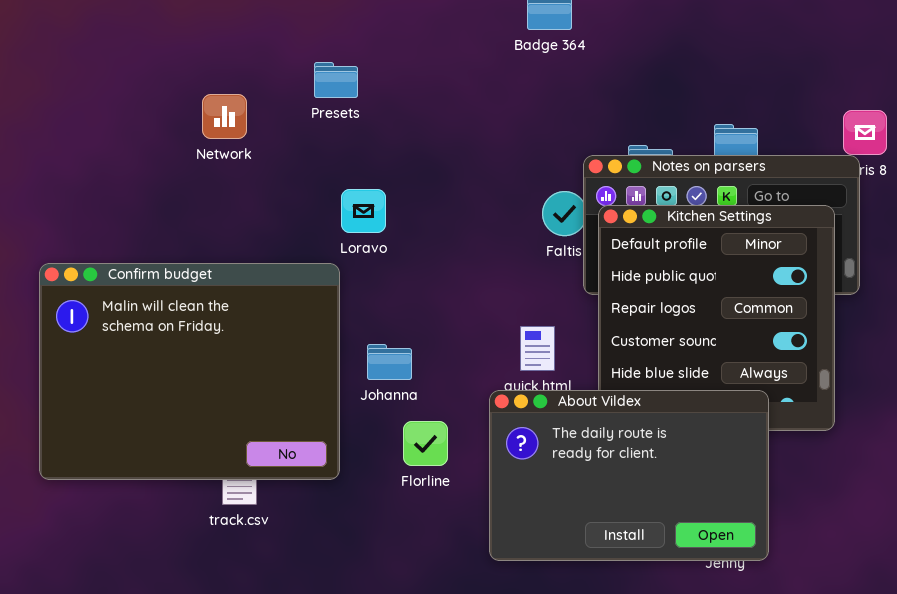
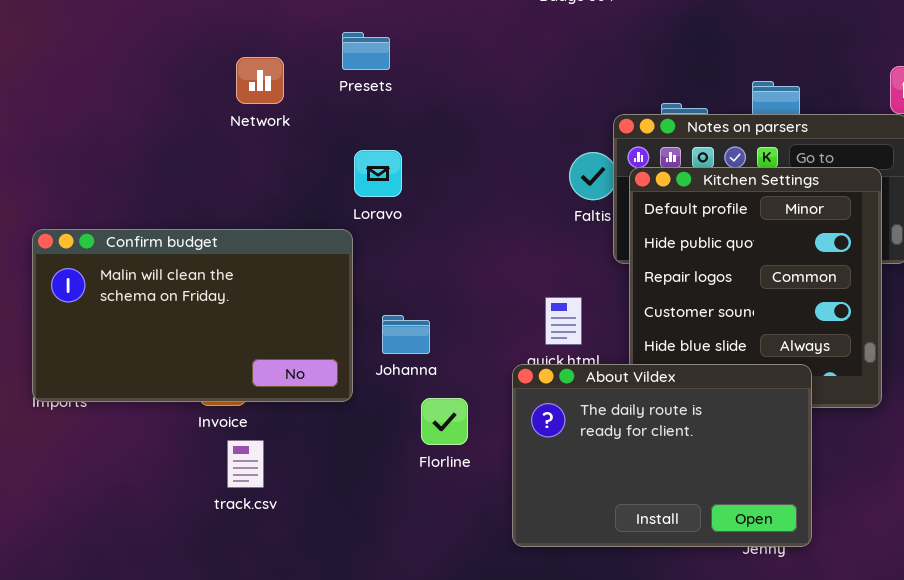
Presets: [314,62,358,98] -> [342,32,390,70], moved
Network: [202,94,247,139] -> [236,57,284,104], moved
Confirm budget: [39,263,340,480] -> [32,229,353,402], resized

